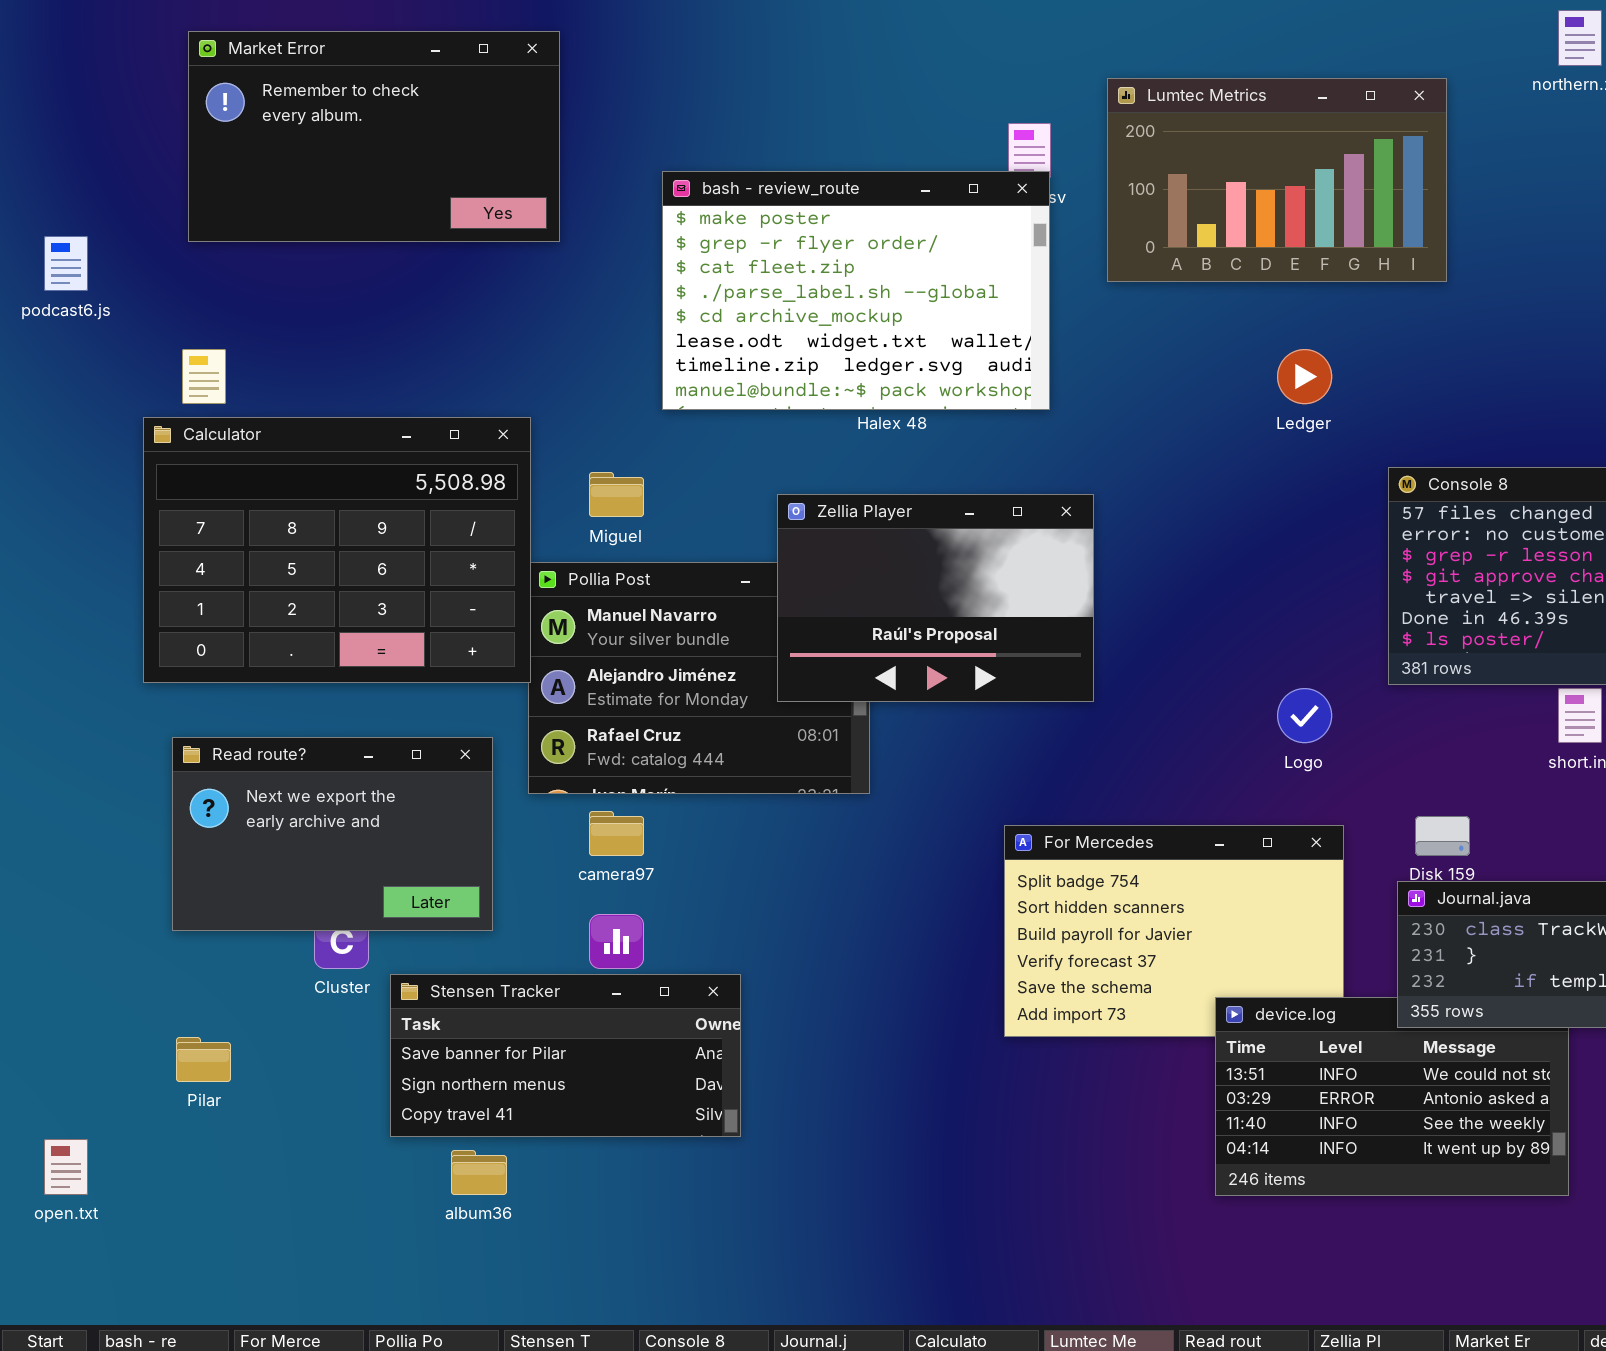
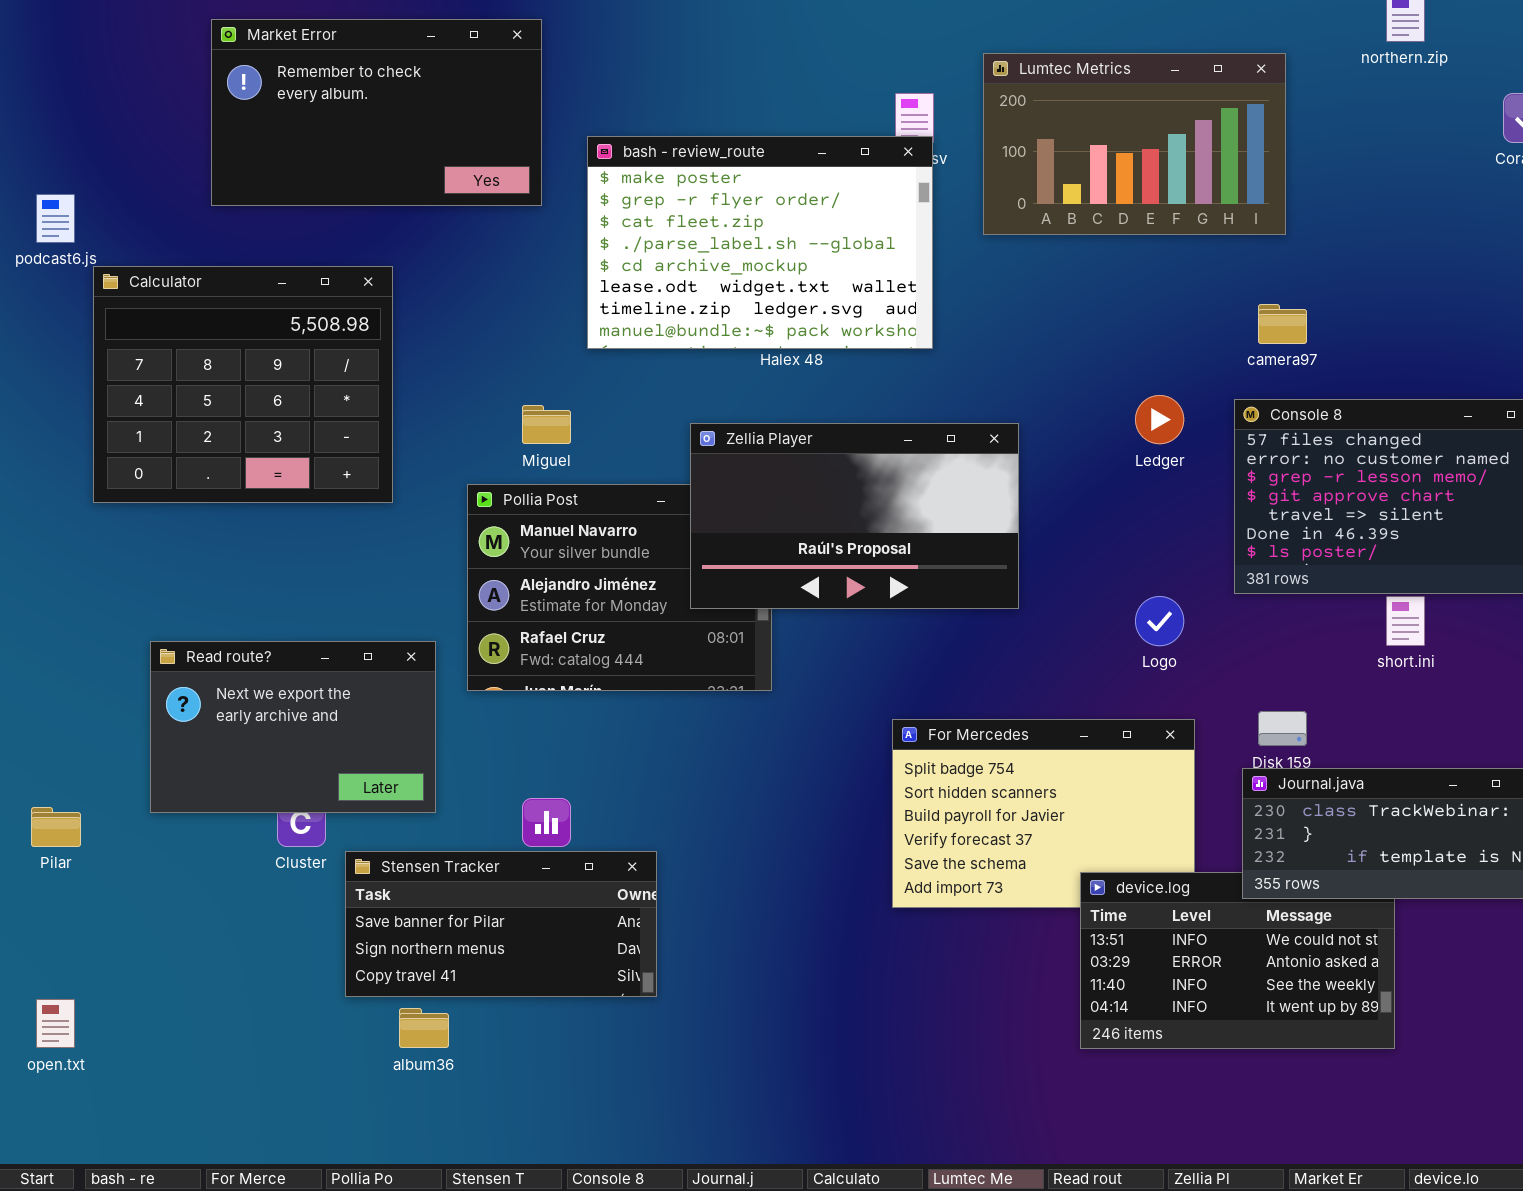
Market Error: [188,31,560,242] -> [211,19,542,206], moved
Ledger: [1277,349,1332,404] -> [1135,395,1184,444], moved
Calculator: [143,417,531,683] -> [93,266,393,503], moved, resized
Zellia Player: [777,494,1094,702] -> [690,423,1019,609], resized
camera97: [589,811,644,856] -> [1258,304,1307,344], moved
Pilar: [176,1037,231,1082] -> [31,807,81,847], moved

